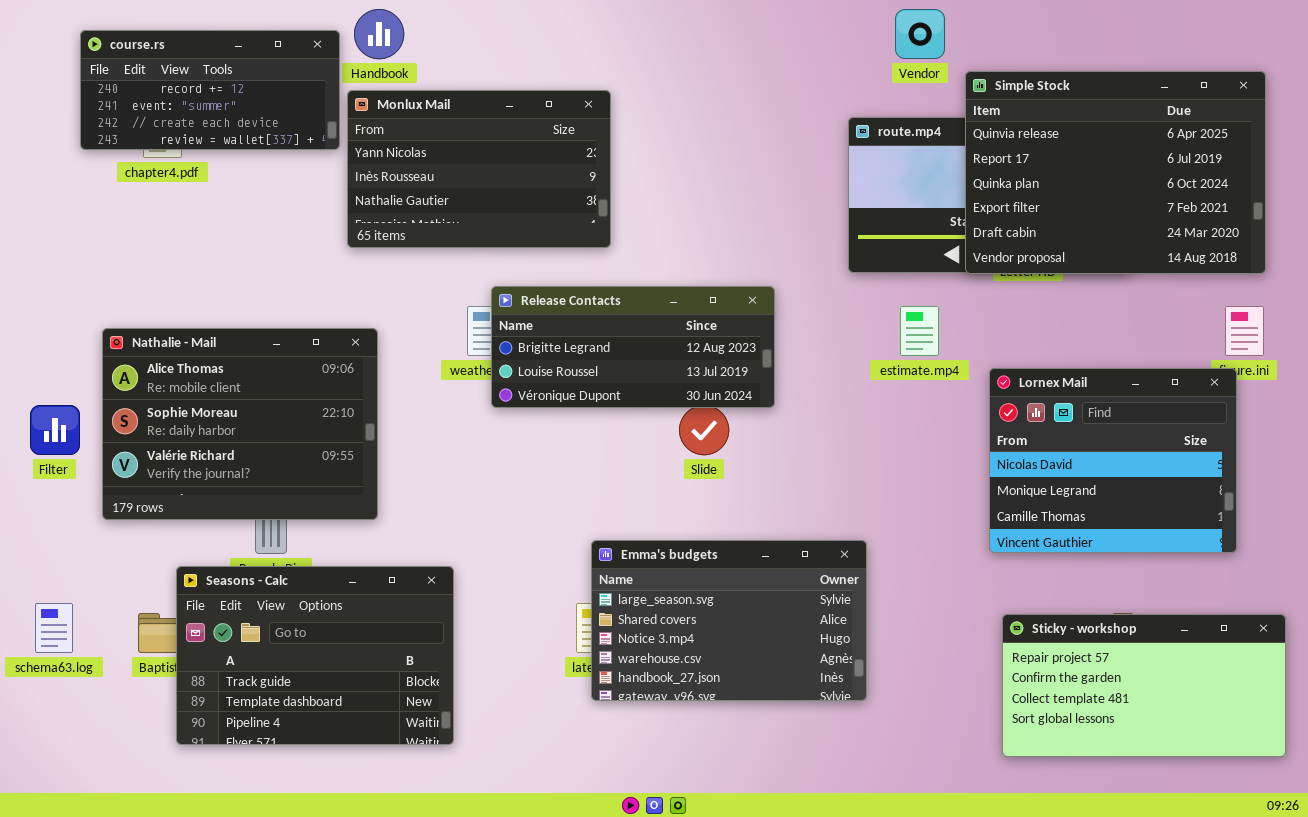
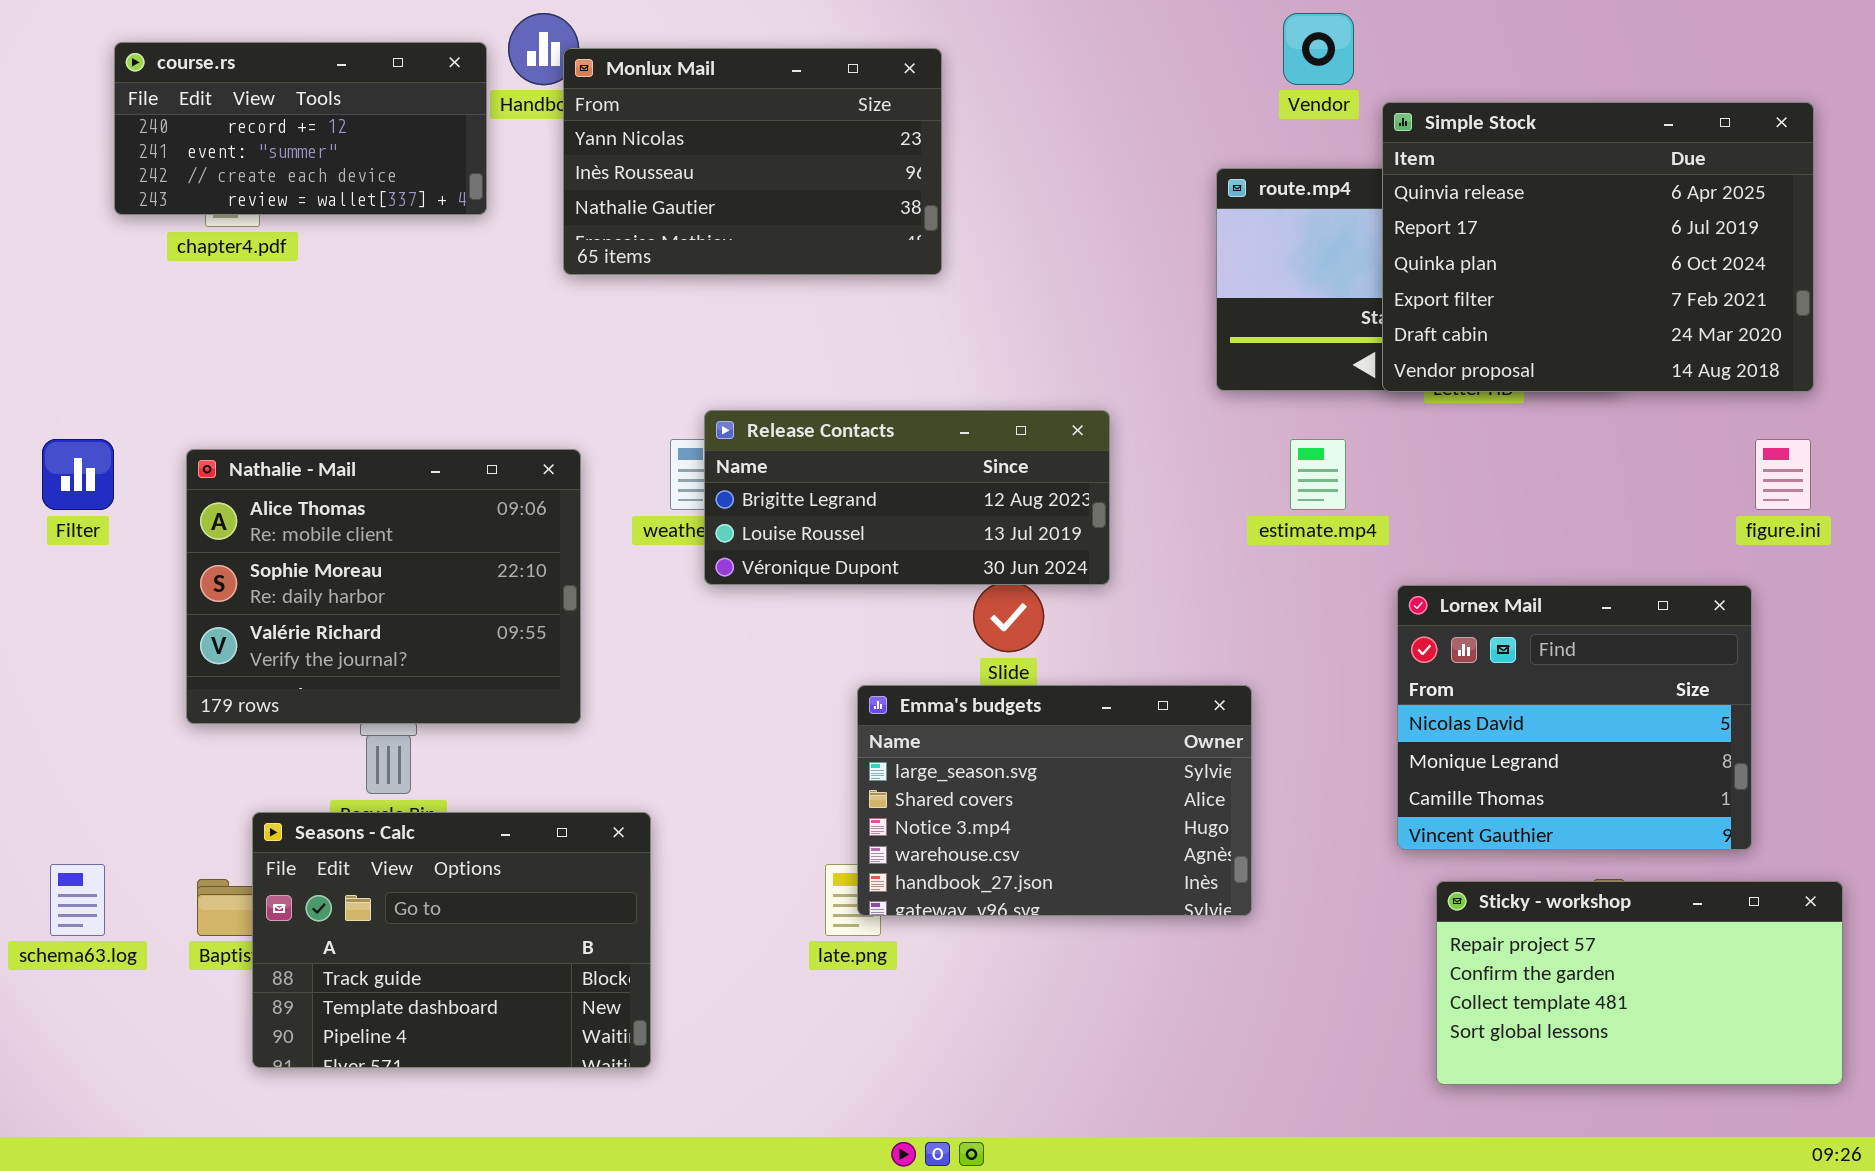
Monlux Mail: [347,90,611,248] -> [563,48,942,275], moved
Nathalie - Mail: [102,328,378,520] -> [186,449,581,724], moved
Lornex Mail: [989,368,1237,553] -> [1397,585,1752,850], moved
Filter: [30,405,80,455] -> [42,439,114,510], moved
Emma's budgets: [591,540,867,701] -> [857,685,1252,916], moved

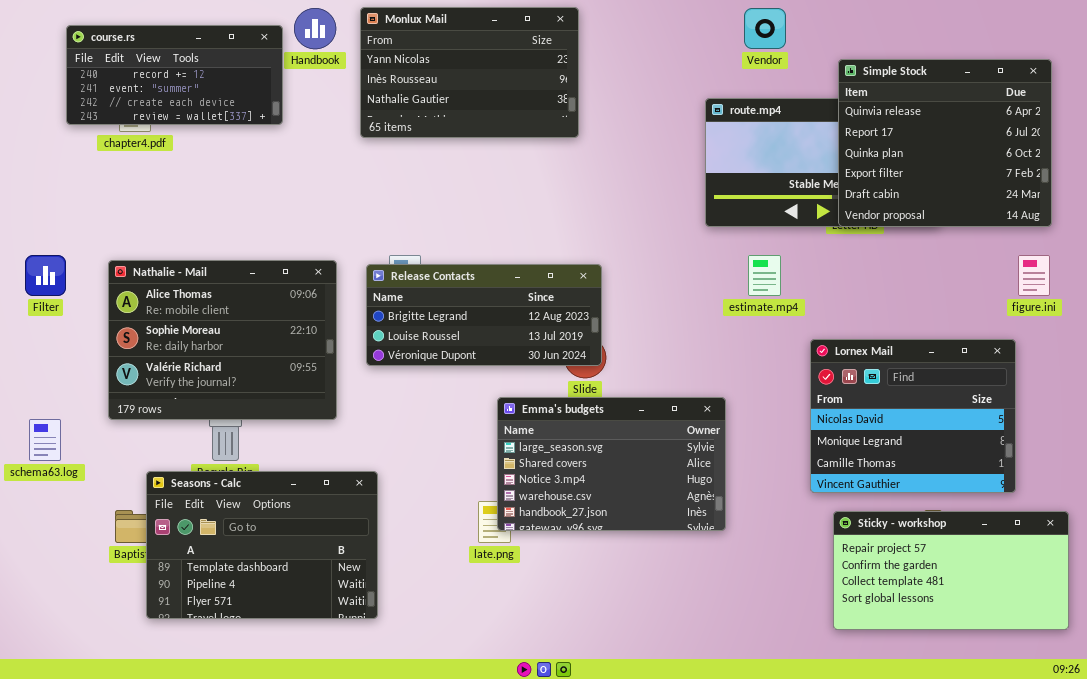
Monlux Mail: [563,48,942,275] -> [360,7,579,138], moved
Simple Stock: [1382,102,1814,392] -> [838,59,1052,227], resized
Release Contacts: [704,410,1110,585] -> [366,264,602,366], moved
Seasons - Calc: [252,812,651,1068] -> [146,471,378,619], scrolled down 1 row
schema63.log: [50,864,105,936] -> [29,419,61,461], moved

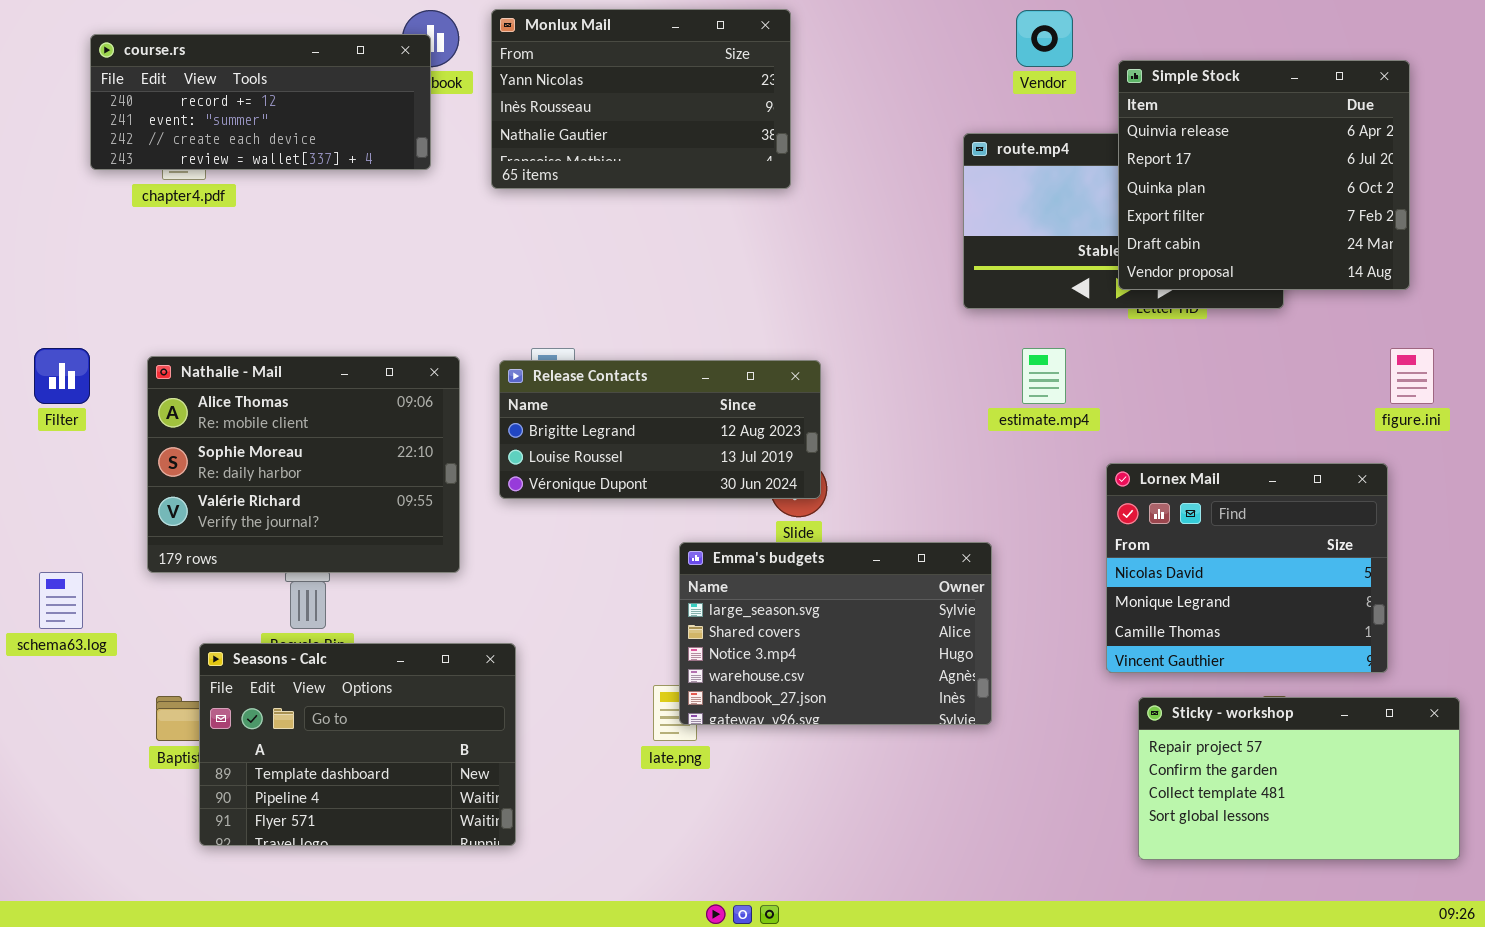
course.rs: [66,25,283,125] -> [90,34,431,170], resized
Simple Stock: [838,59,1052,227] -> [1118,60,1410,290], moved

